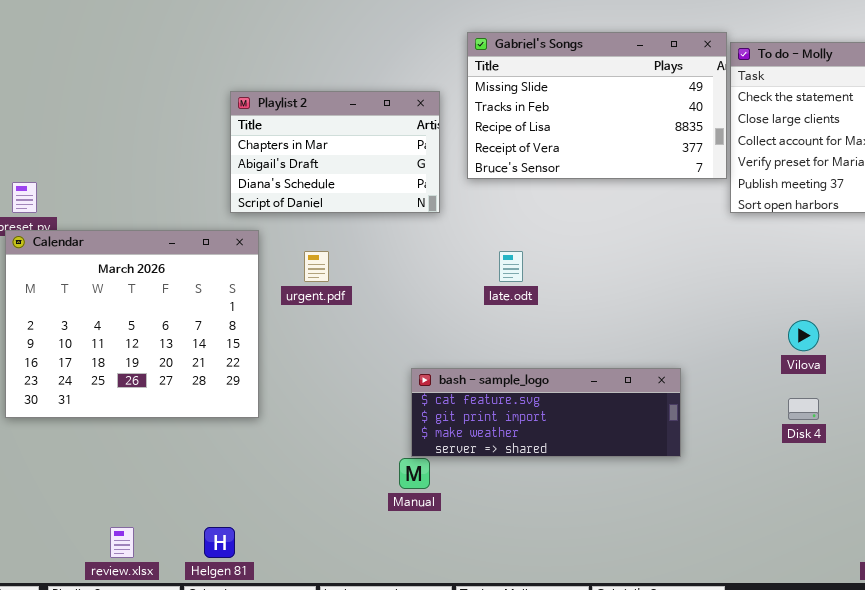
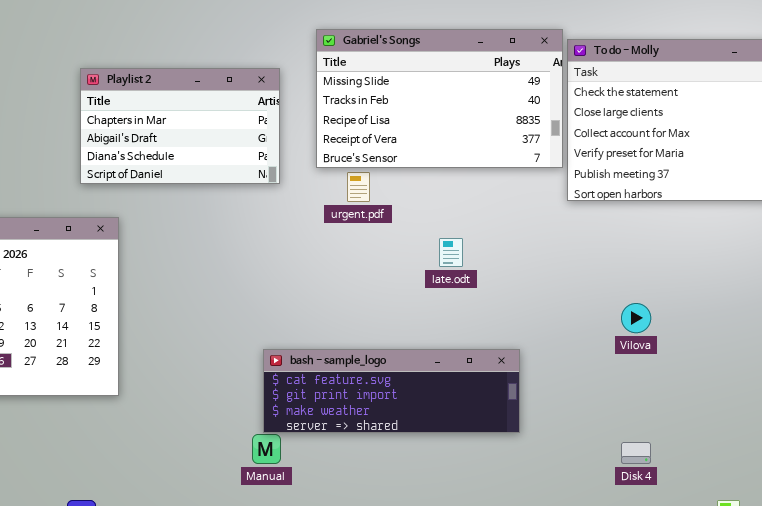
Playlist 2: [230,91,440,213] -> [80,68,280,184], moved
urgent.pdf: [304,251,329,282] -> [347,172,370,202], moved
late.odt: [499,251,523,282] -> [439,238,463,267], moved
Disk 4: [788,398,819,420] -> [621,442,651,464], moved

